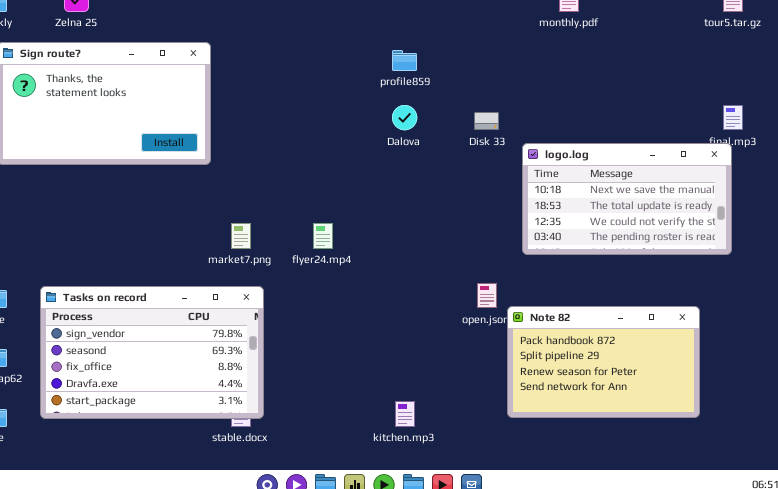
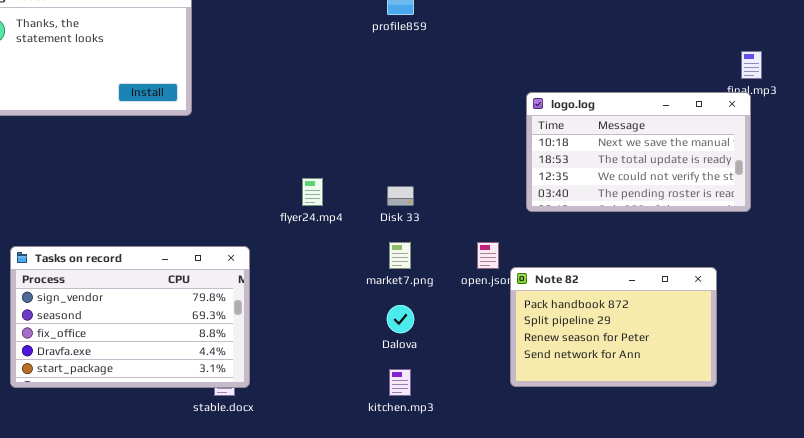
Dalova: [392,105,417,130] -> [387,305,414,333], moved
Disk 33: [474,112,499,130] -> [387,186,414,206], moved
market7.png: [231,223,251,249] -> [389,242,411,269], moved

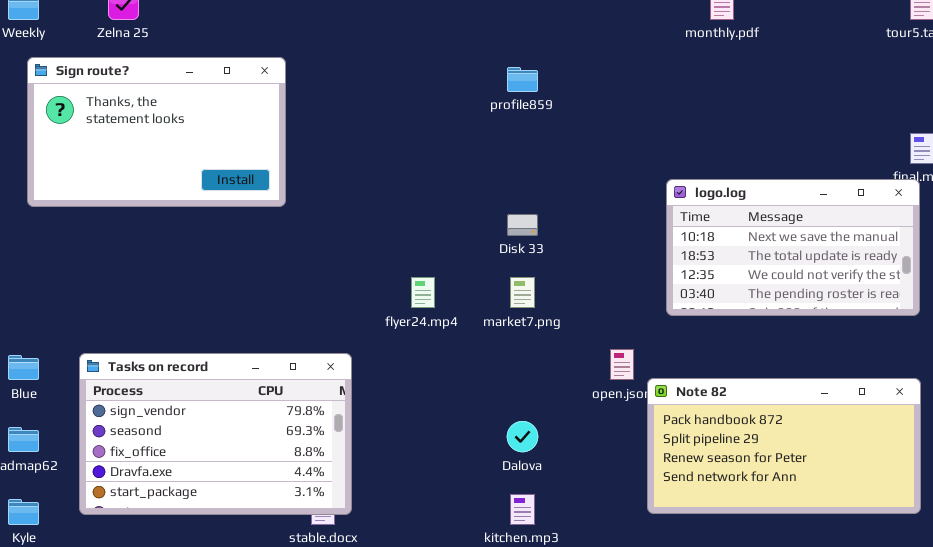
Disk 33: [387,186,414,206] -> [507,214,538,236], moved
market7.png: [389,242,411,269] -> [510,277,535,308], moved
Note 82: [510,267,717,387] -> [647,378,921,514], resized

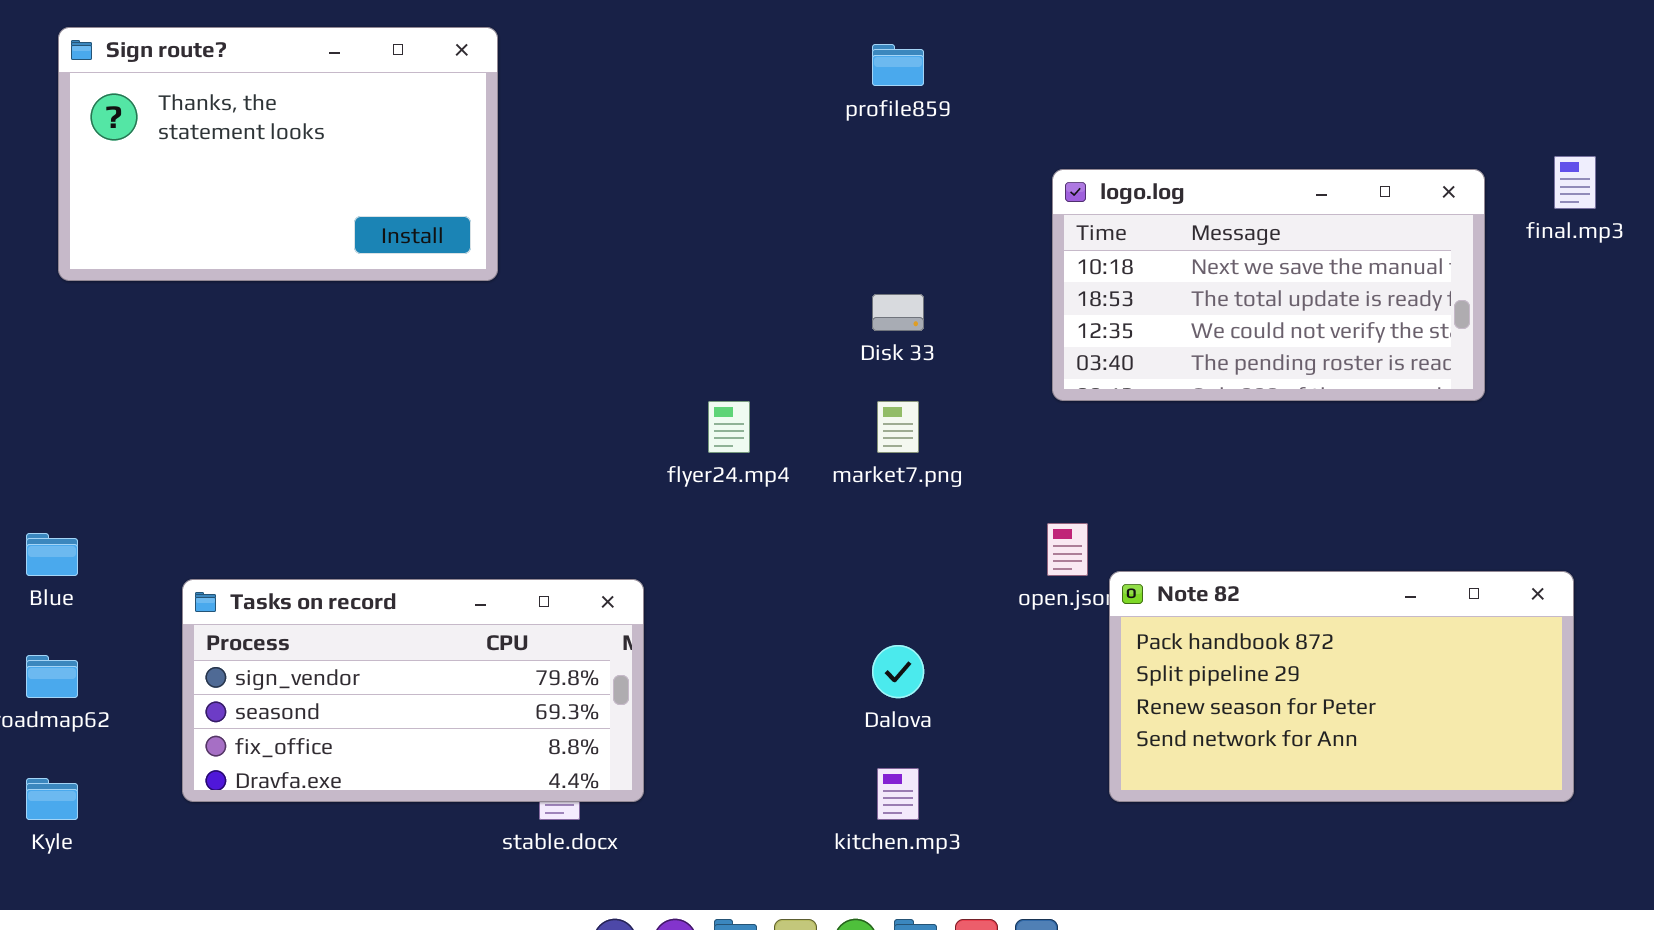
logo.log: [666,179,920,316] -> [1052,169,1485,401], moved
Tasks on record: [79,353,352,515] -> [182,579,644,802], moved, resized

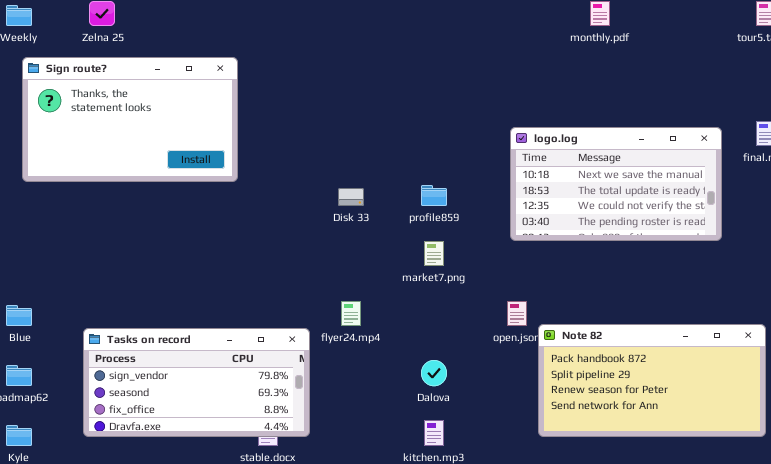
profile859: [872,44,924,86] -> [421,185,447,206], moved
Disk 33: [872,294,924,331] -> [338,188,364,206], moved
flyer24.mp4: [708,401,750,453] -> [341,301,361,326], moved

